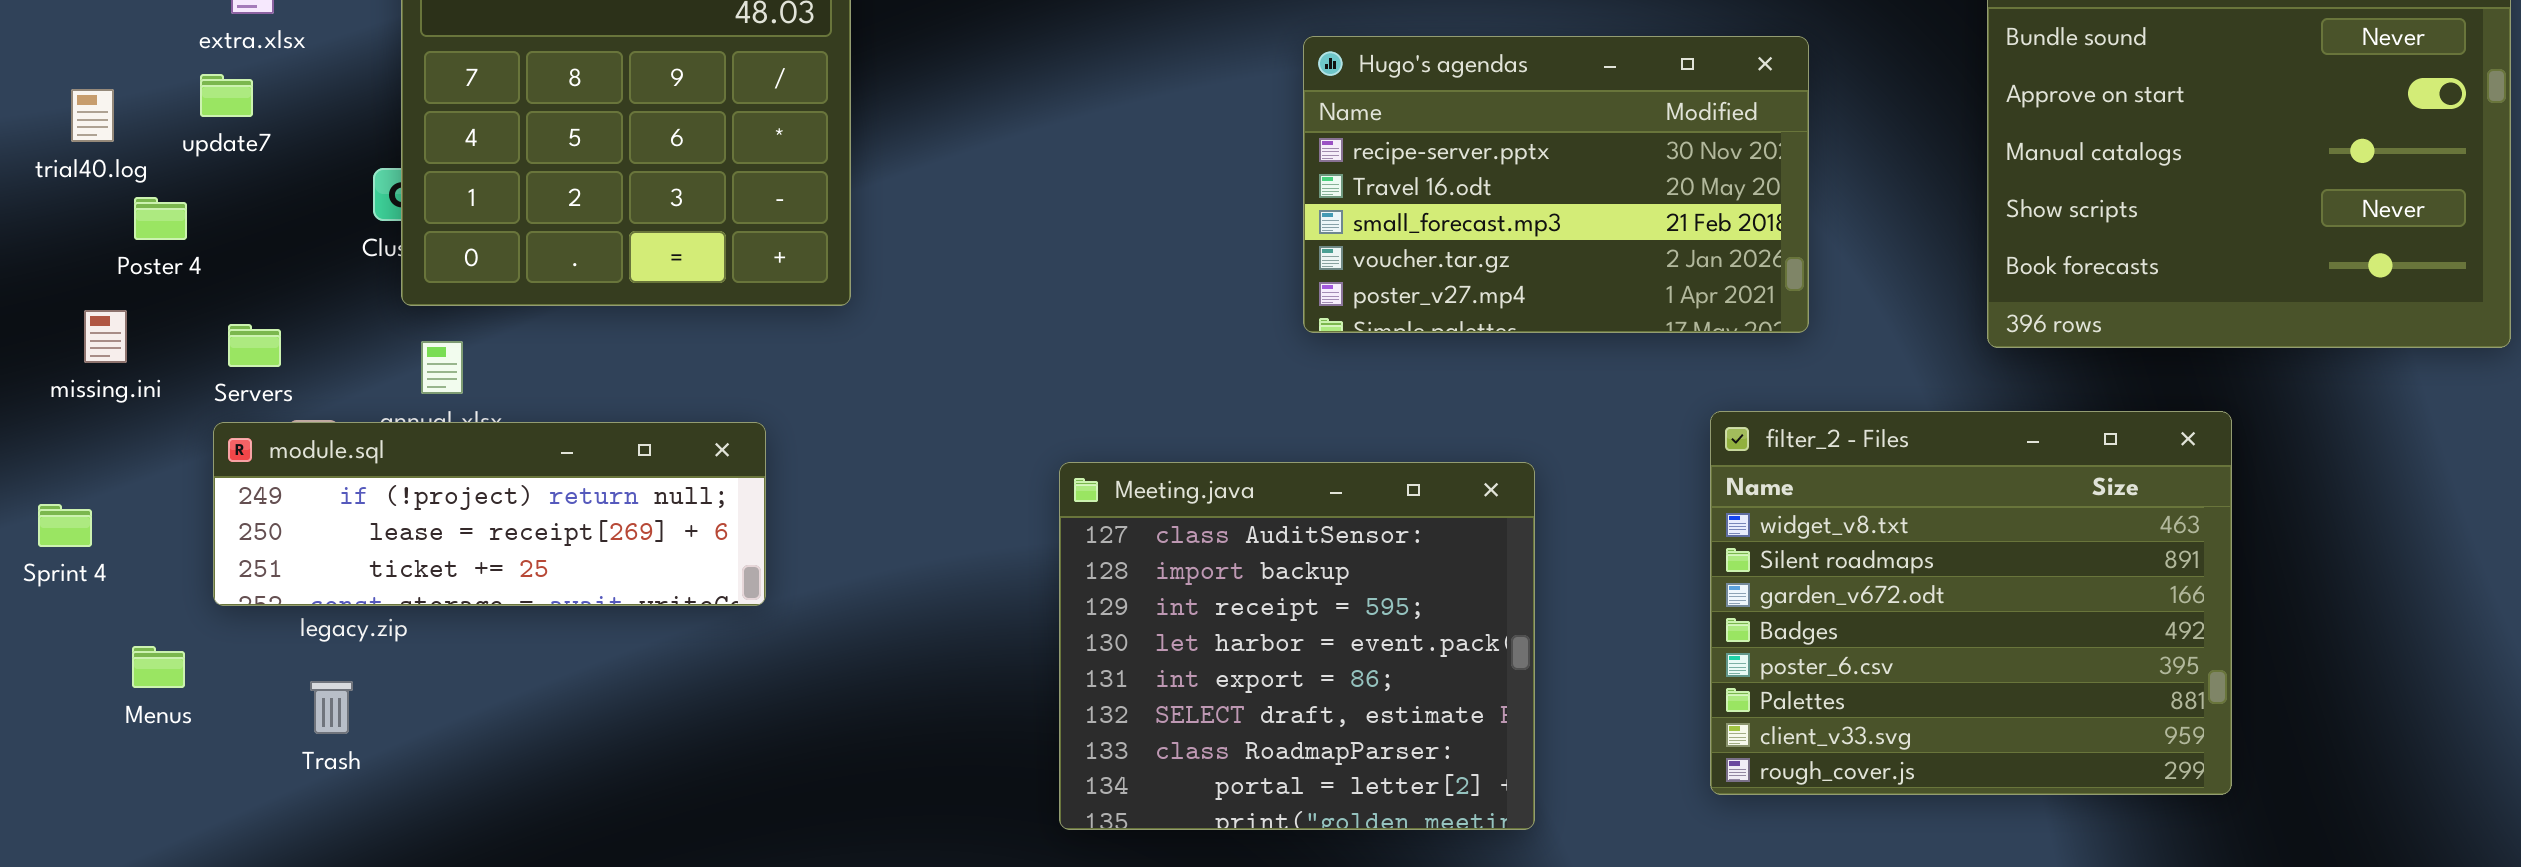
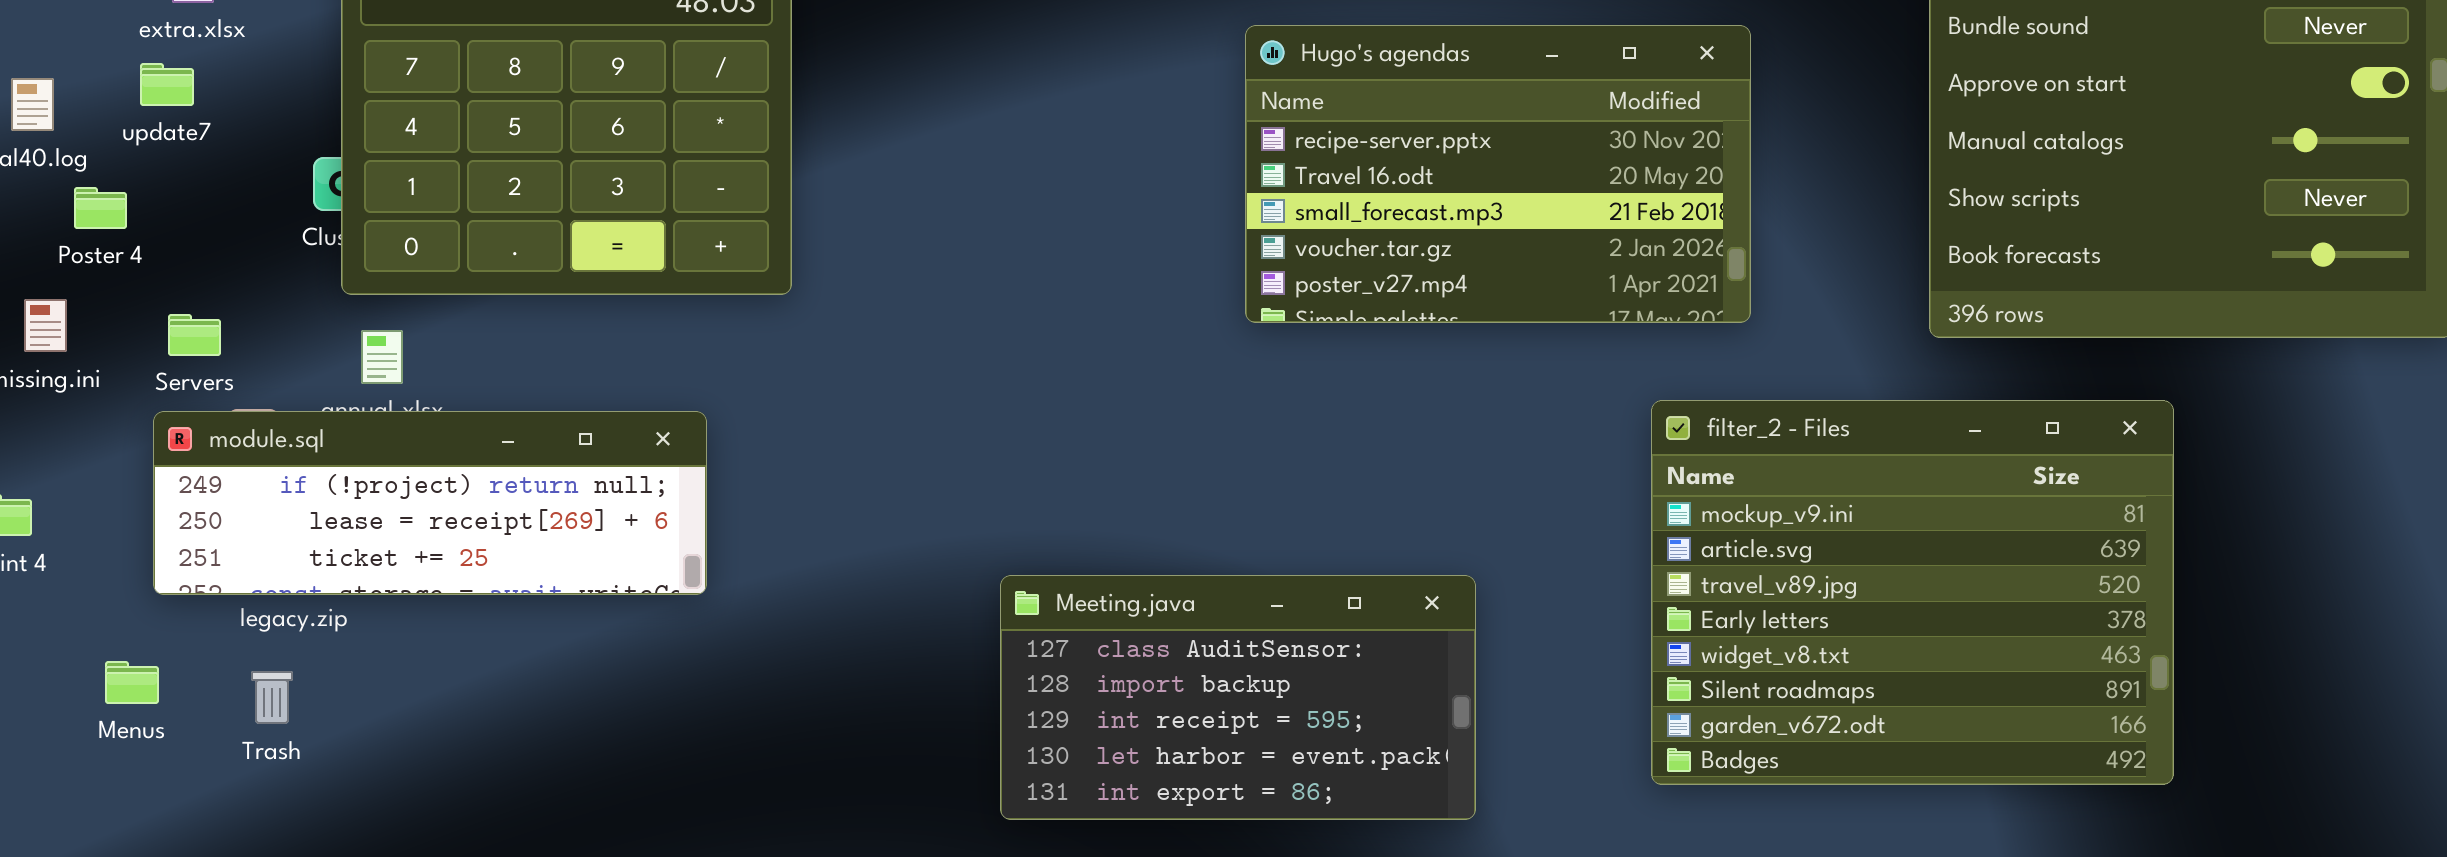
filter_2 - Files: [1710,411,2232,795] -> [1651,400,2174,785], scrolled up 4 rows
Meeting.java: [1059,462,1535,830] -> [1000,575,1476,820], resized
Menus: [132,646,185,688] -> [105,661,159,704], moved

